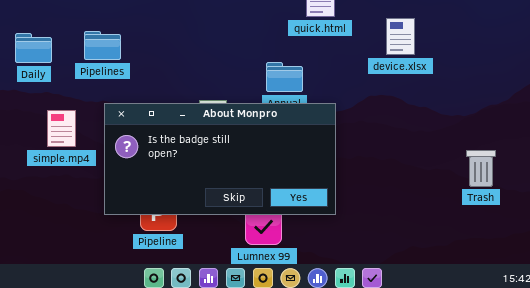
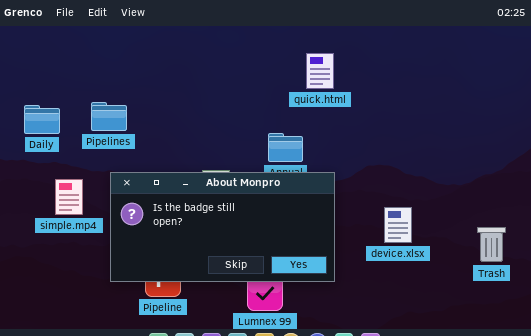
device.xlsx: [386,18,415,55] -> [384,207,412,243], moved
Trash: [466,150,496,187] -> [477,227,506,262], moved

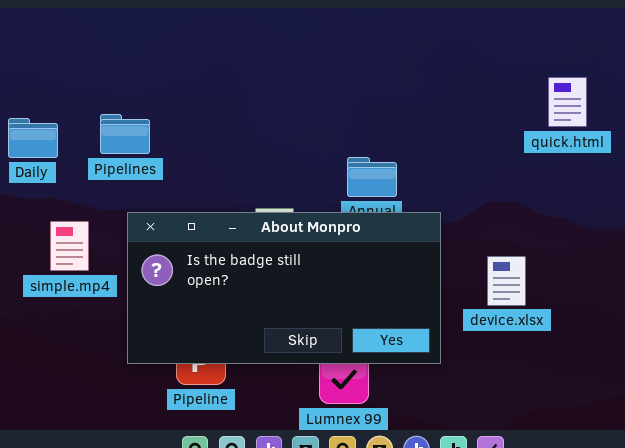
quick.html: [306,53,334,89] -> [548,77,587,127], moved
device.xlsx: [384,207,412,243] -> [487,256,526,306], moved

